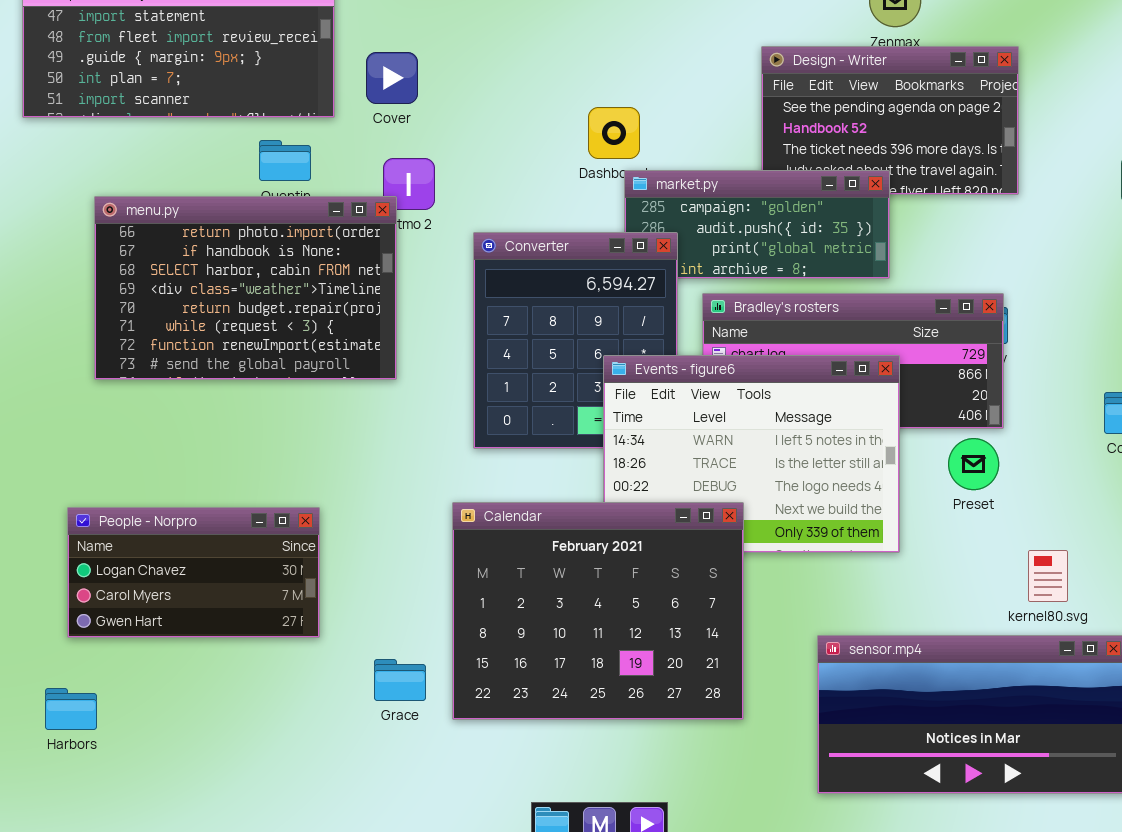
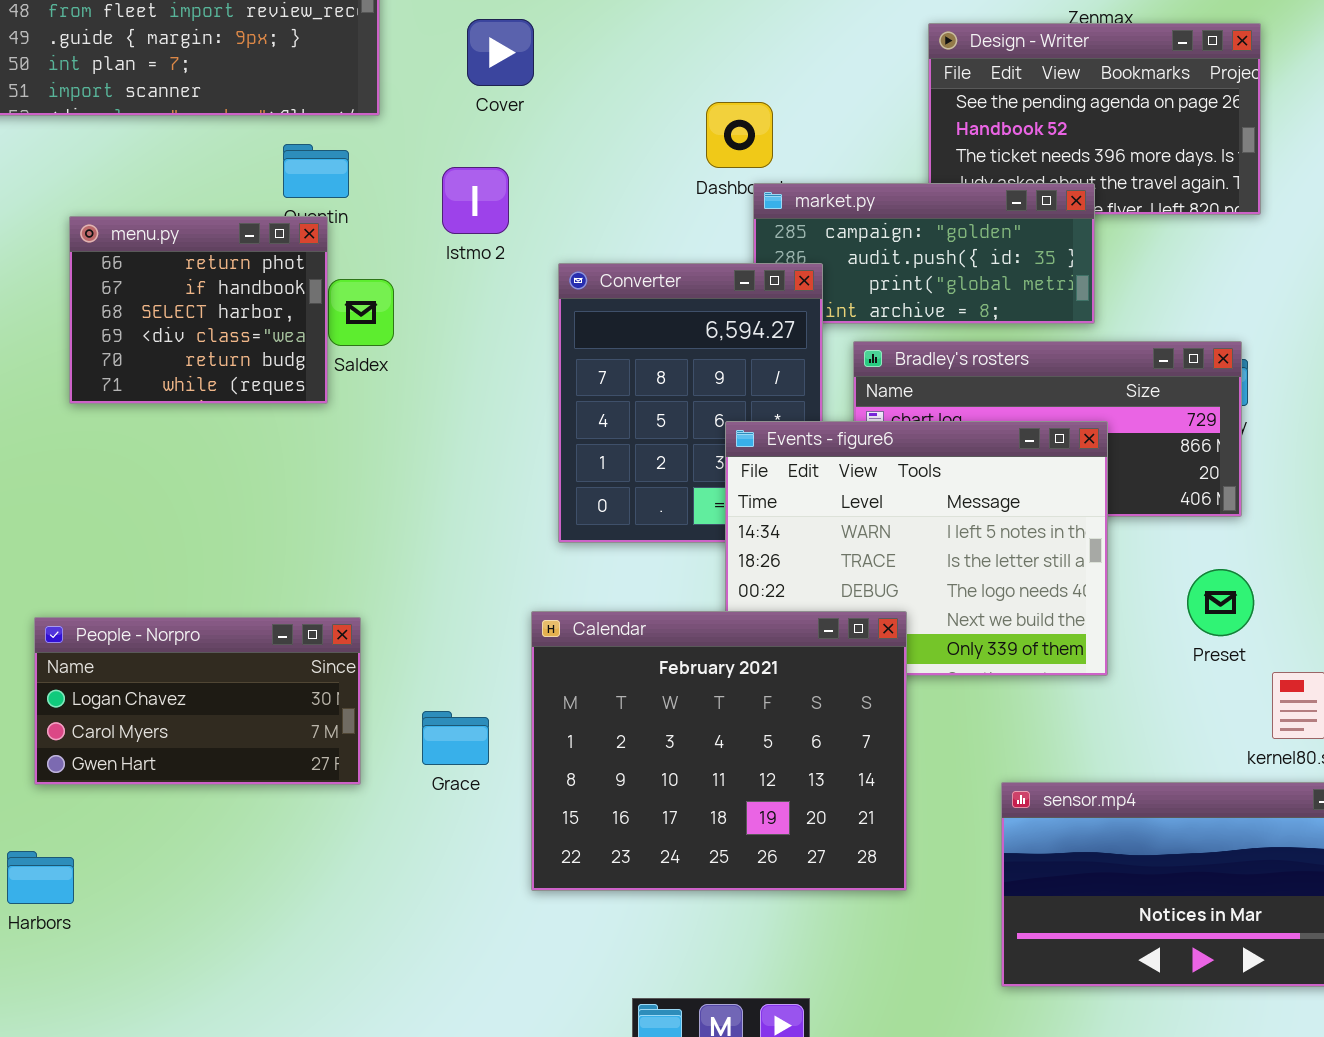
Cover: [366,52,418,104] -> [467,19,534,86], moved
menu.py: [94,196,397,380] -> [69,216,328,404], resized
Preset: [948,438,999,490] -> [1187,569,1254,636], moved
Grace: [374,659,426,701] -> [422,711,489,765], moved

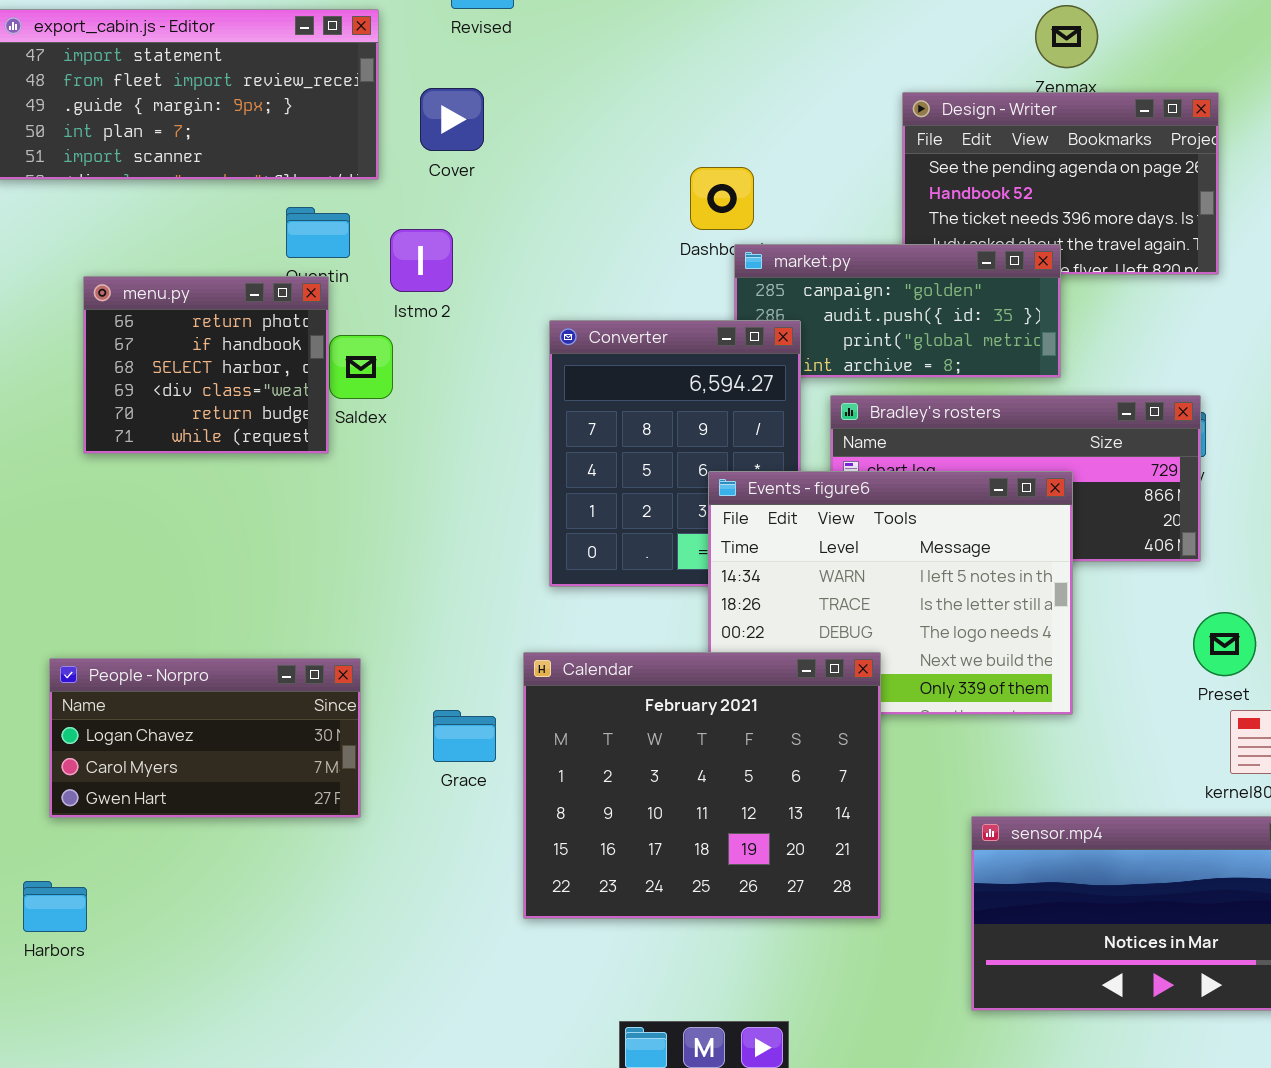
Cover: [467,19,534,86] -> [420,88,484,151], moved
Istmo 2: [442,167,509,234] -> [390,229,453,292], moved
Preset: [1187,569,1254,636] -> [1193,612,1256,676], moved
Grace: [422,711,489,765] -> [433,710,496,762], moved

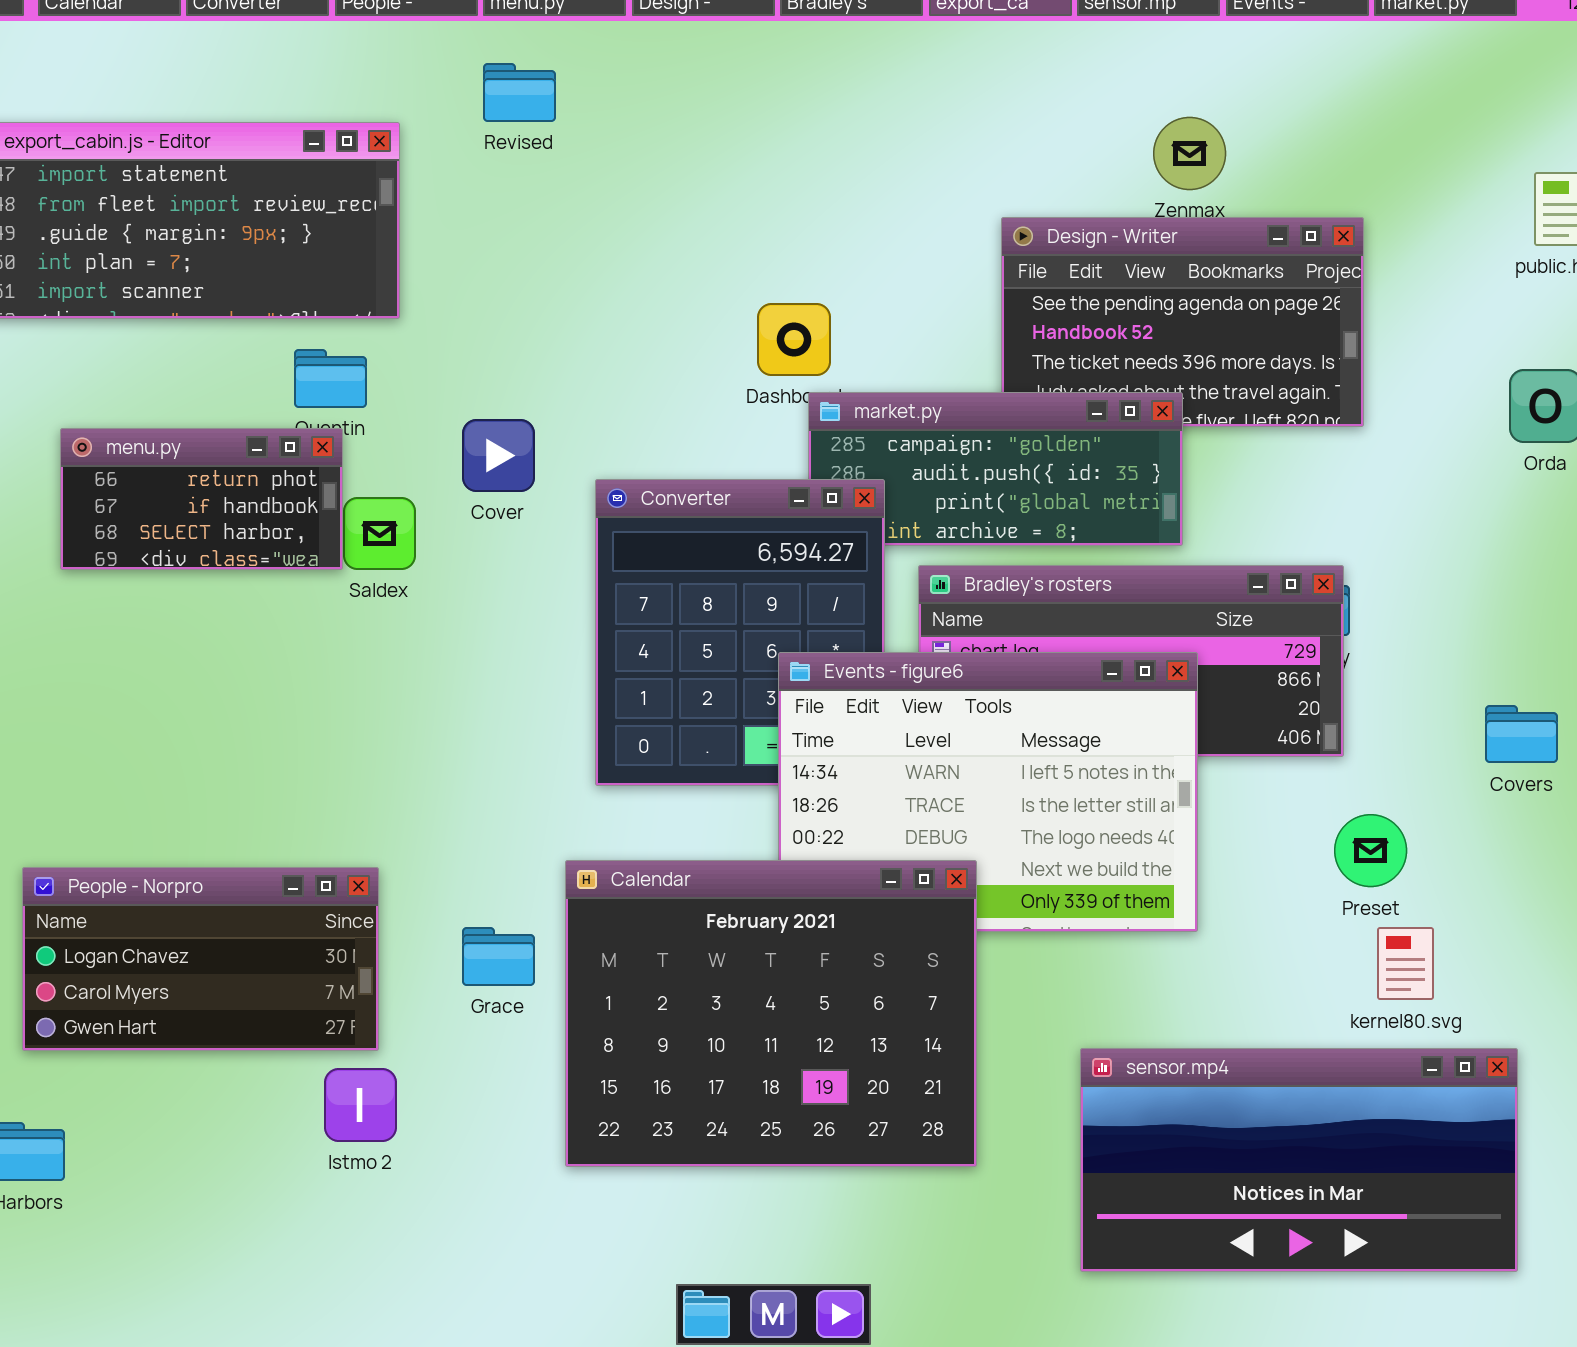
Cover: [420,88,484,151] -> [462,419,535,492], moved
Istmo 2: [390,229,453,292] -> [324,1068,397,1142], moved
menu.py: [83,276,329,454] -> [60,428,343,570], resized

